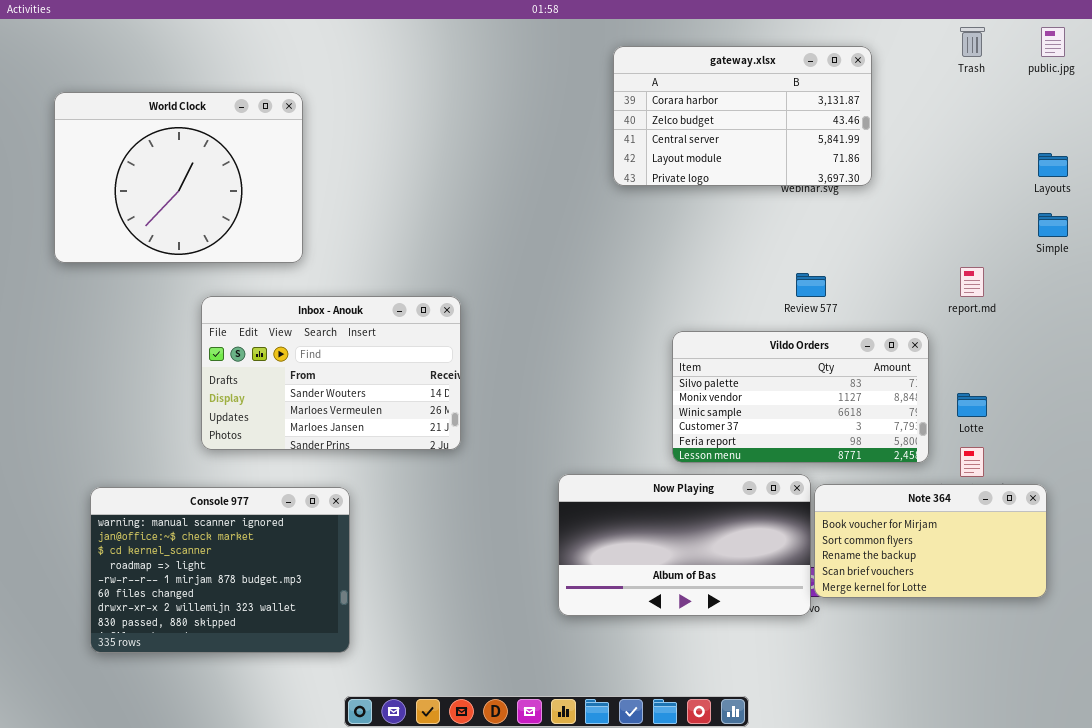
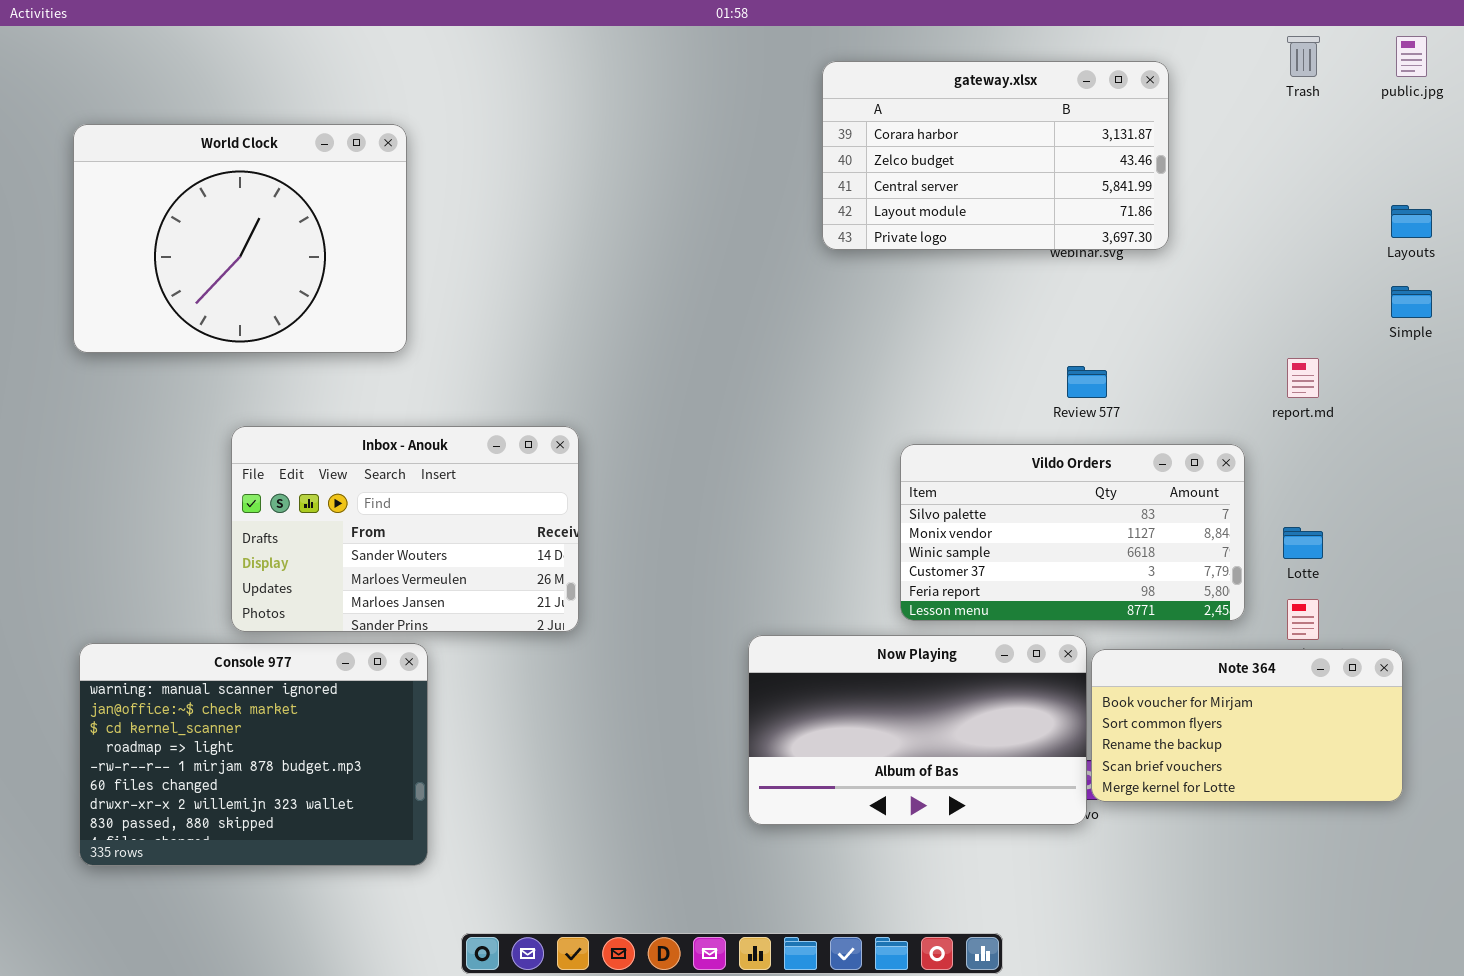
Inbox - Anouk: [201,296,461,450] -> [231,426,579,632], moved
Console 977: [90,487,350,653] -> [79,643,428,866], moved

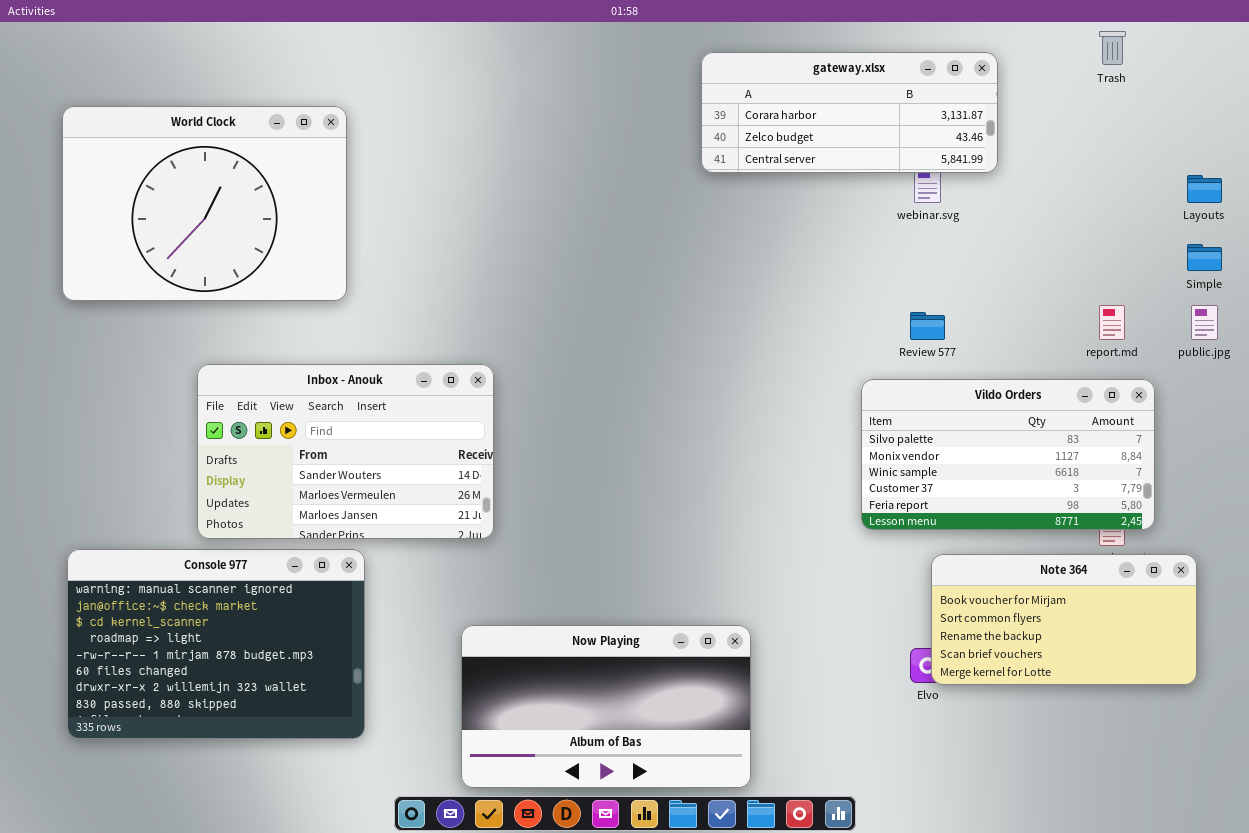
public.jpg: [1396,36,1427,77] -> [1191,305,1218,340], moved
gateway.xlsx: [822,61,1169,250] -> [701,52,998,173], resized
Vildo Orders: [900,444,1245,621] -> [861,379,1155,530], moved
Now Playing: [748,635,1087,825] -> [461,625,751,788], moved

